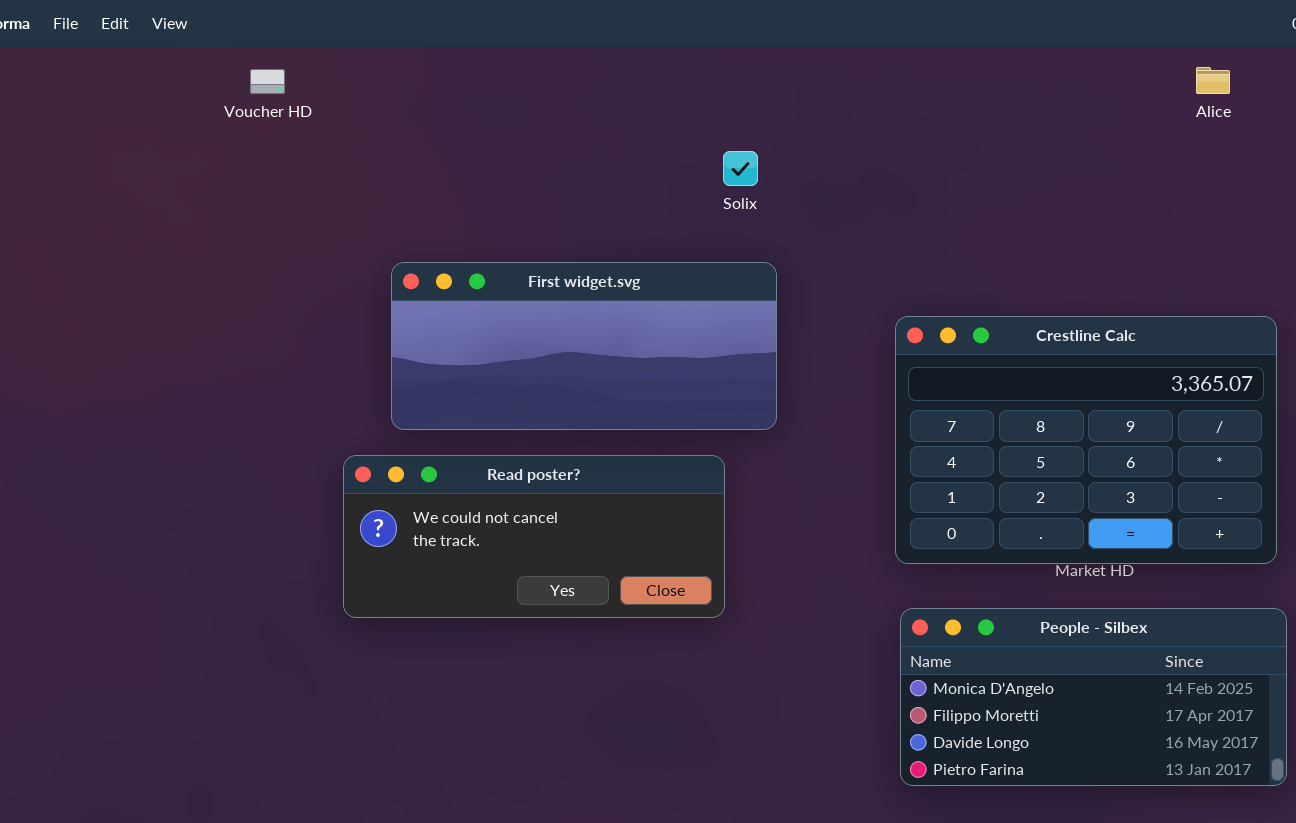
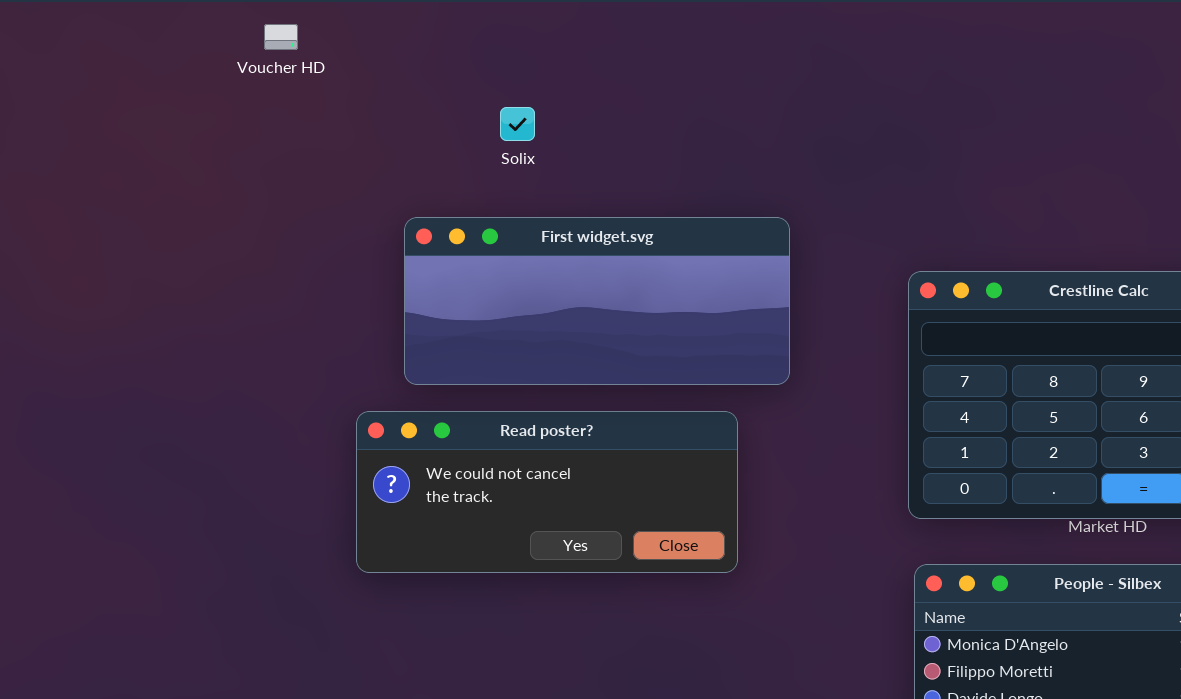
Solix: [723,151,758,186] -> [500,107,535,141], moved

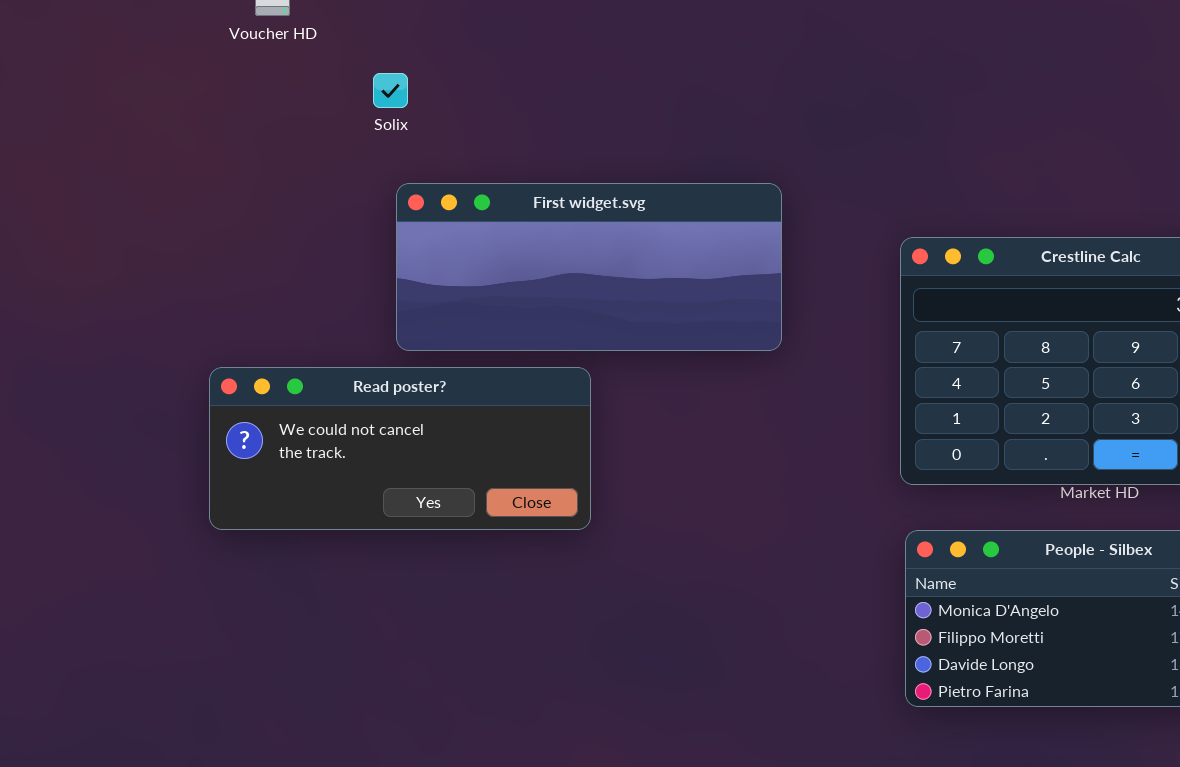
Solix: [500,107,535,141] -> [373,73,408,108], moved
Read poster?: [356,411,738,573] -> [209,367,591,530], moved

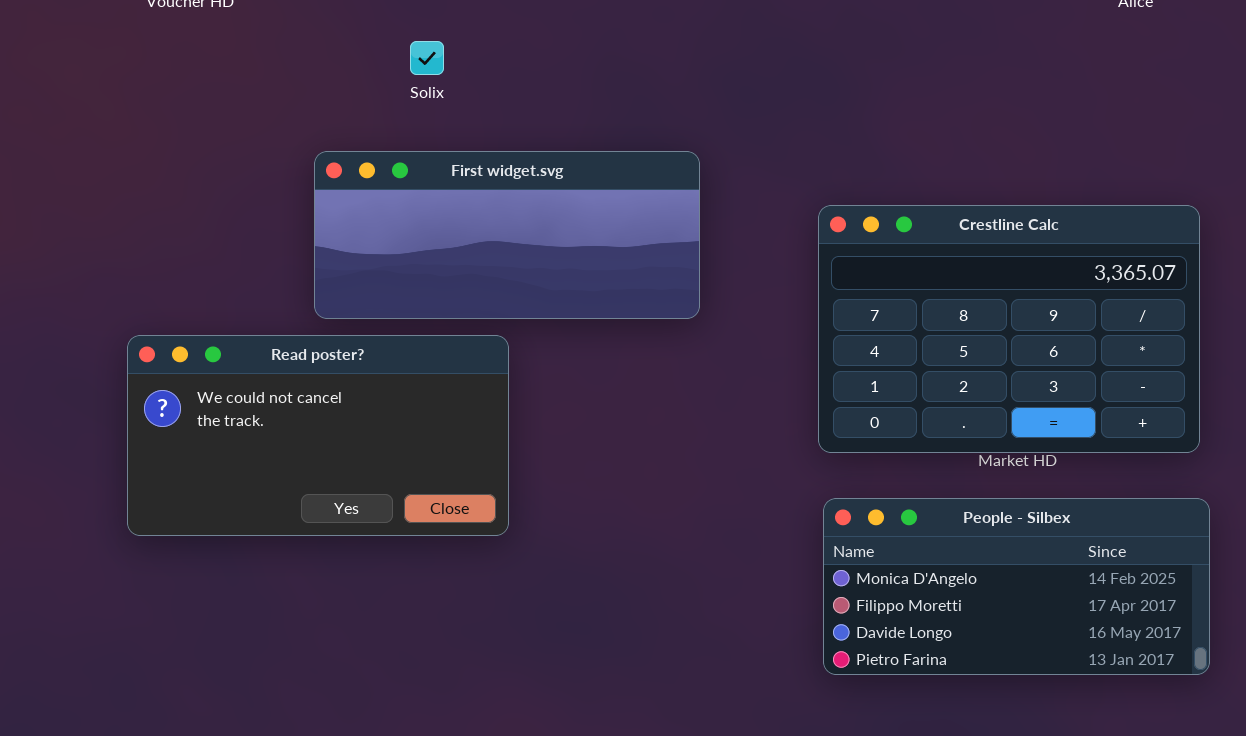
Solix: [373,73,408,108] -> [410,41,444,75], moved
Read poster?: [209,367,591,530] -> [127,335,509,536], resized

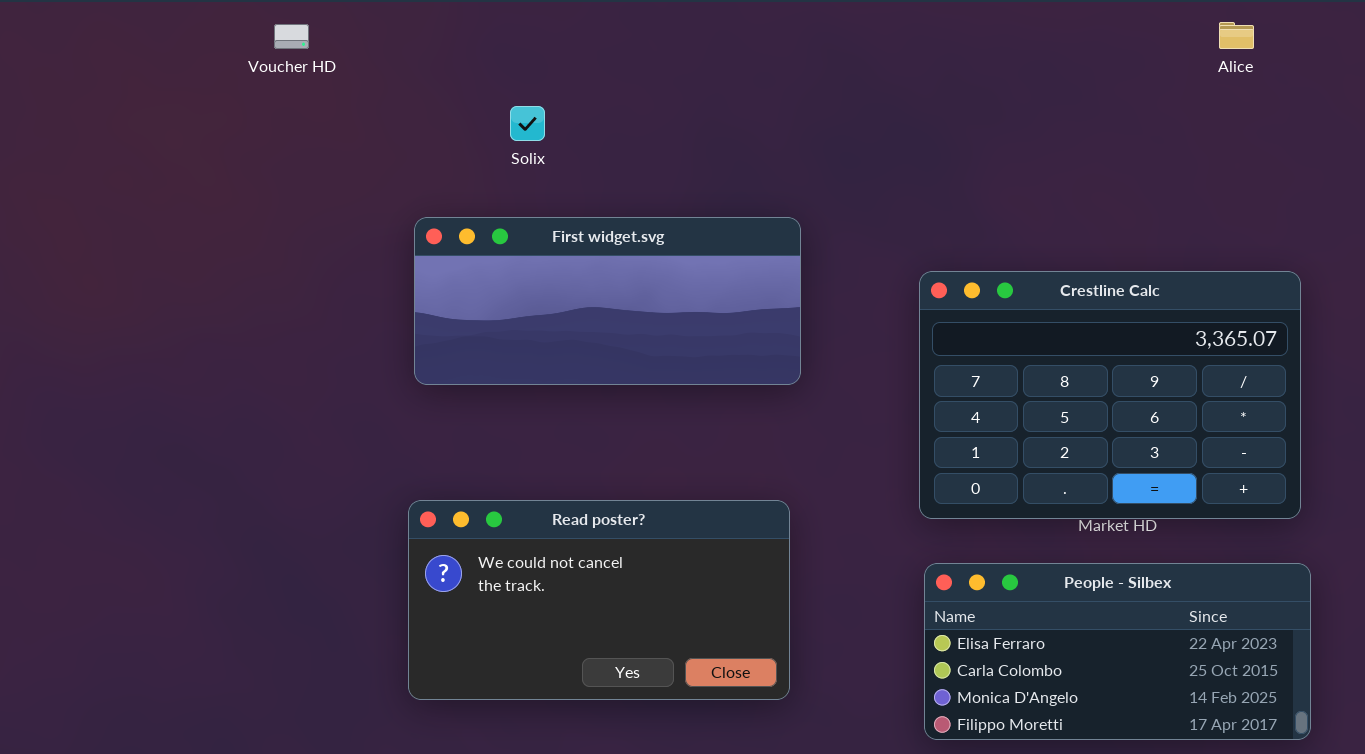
Read poster?: [127,335,509,536] -> [408,500,790,700], moved
People - Silbex: [823,498,1210,675] -> [924,563,1311,740], scrolled up 2 rows

